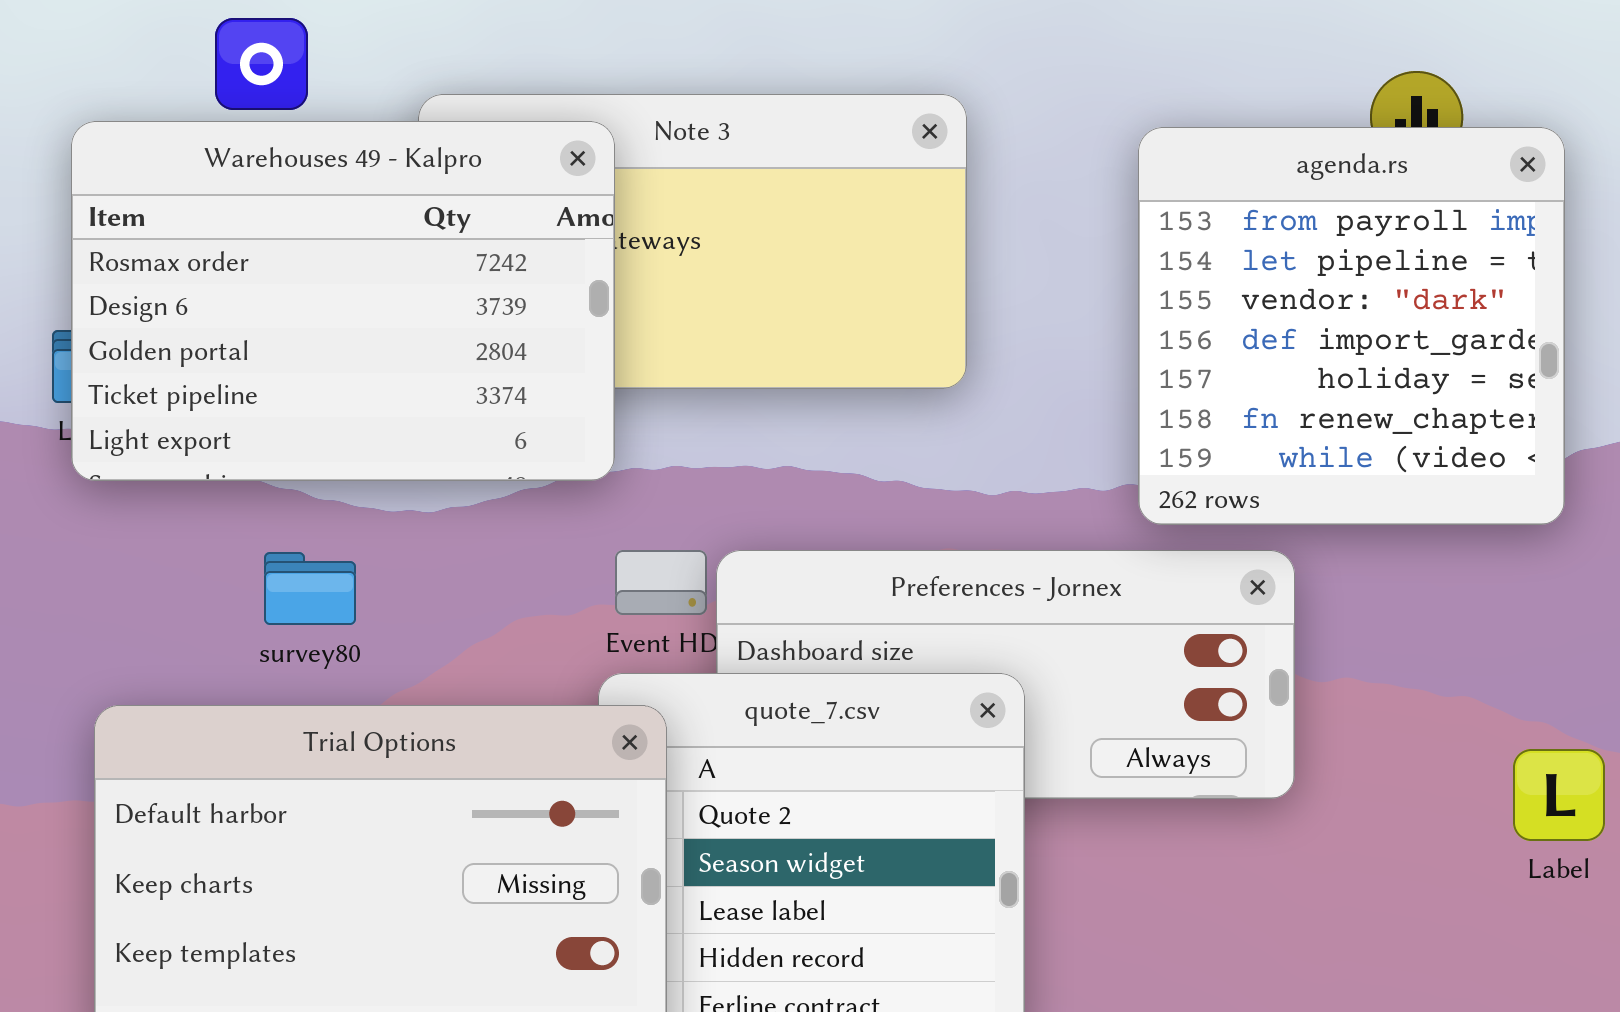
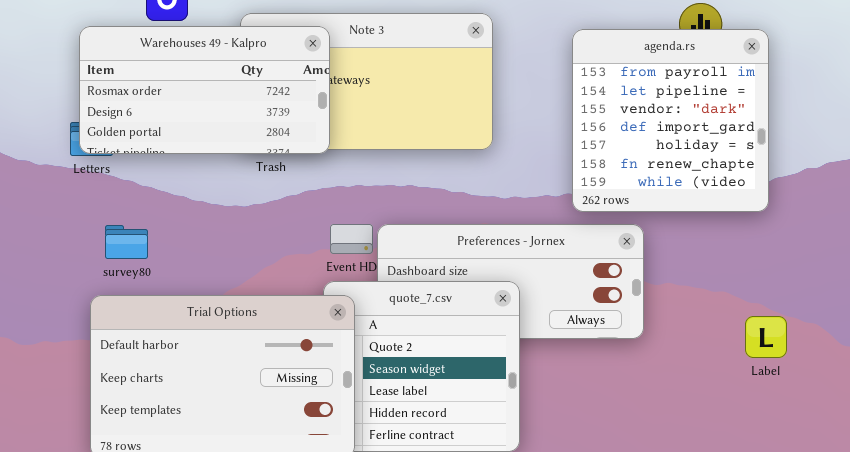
Warehouses 49 - Kalpro: [71,121,615,481] -> [79,26,330,154], resized
survey80: [264,552,356,625] -> [105,225,148,259], moved

